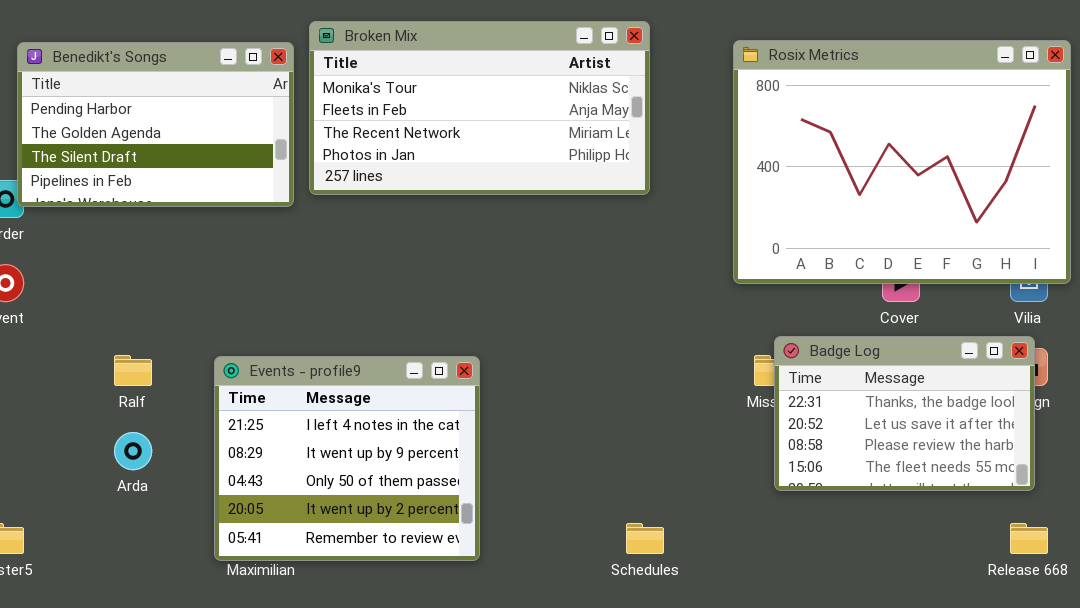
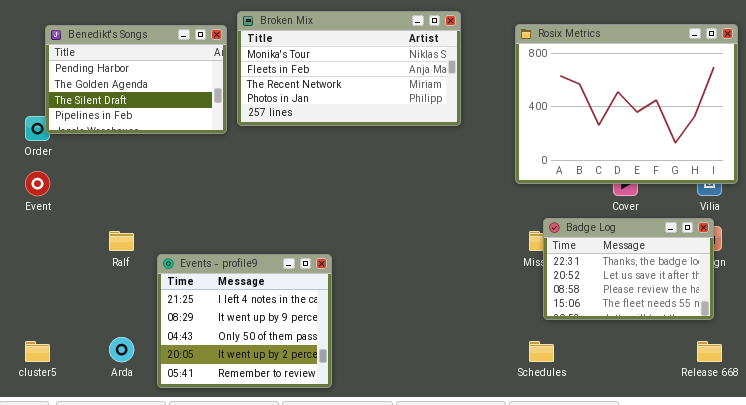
Events - profile9: [214,356,480,561] -> [157,254,332,388], moved
Arda: [114,432,152,470] -> [109,337,134,362], moved
Schedules: [626,523,664,554] -> [529,341,554,362], moved

